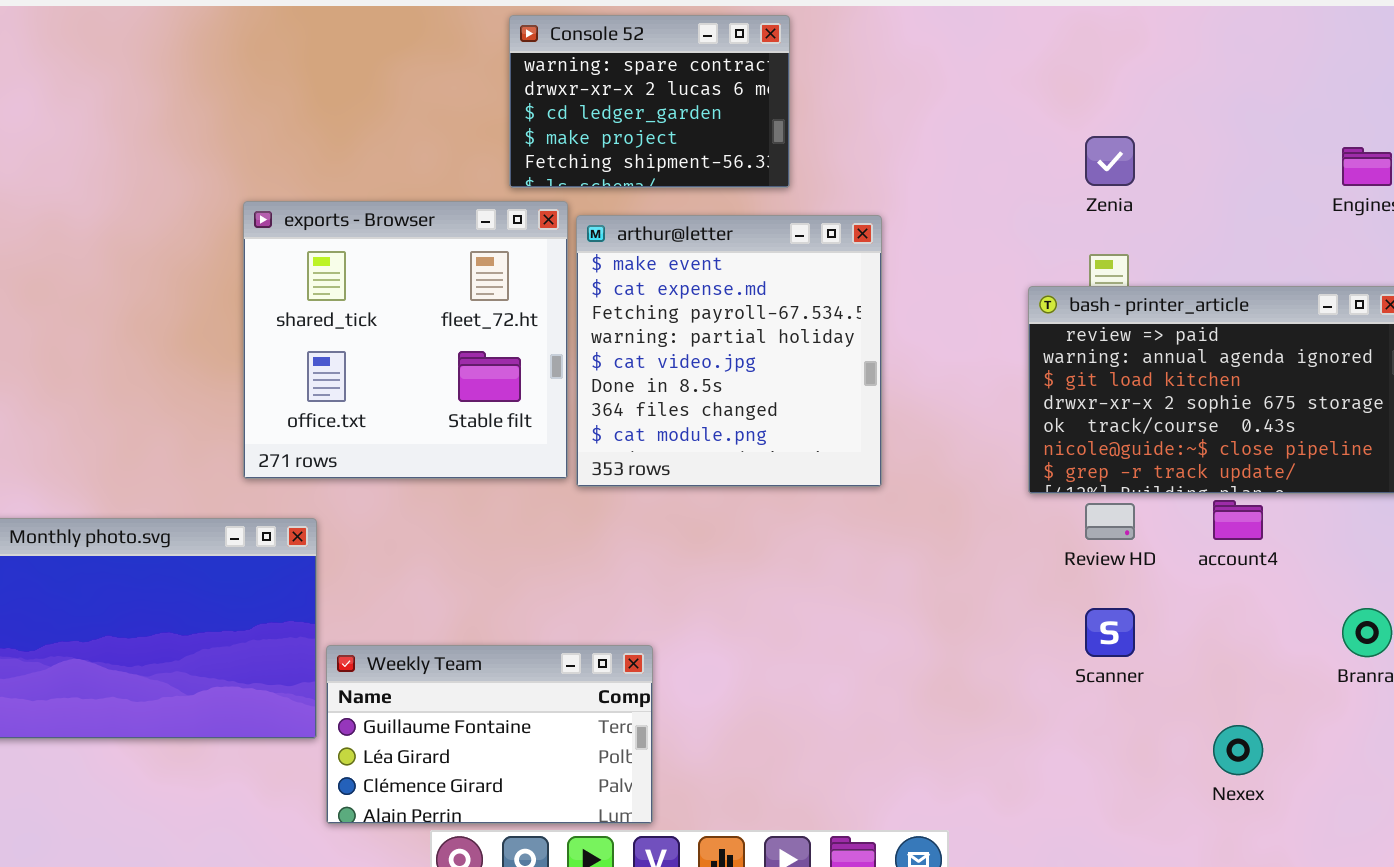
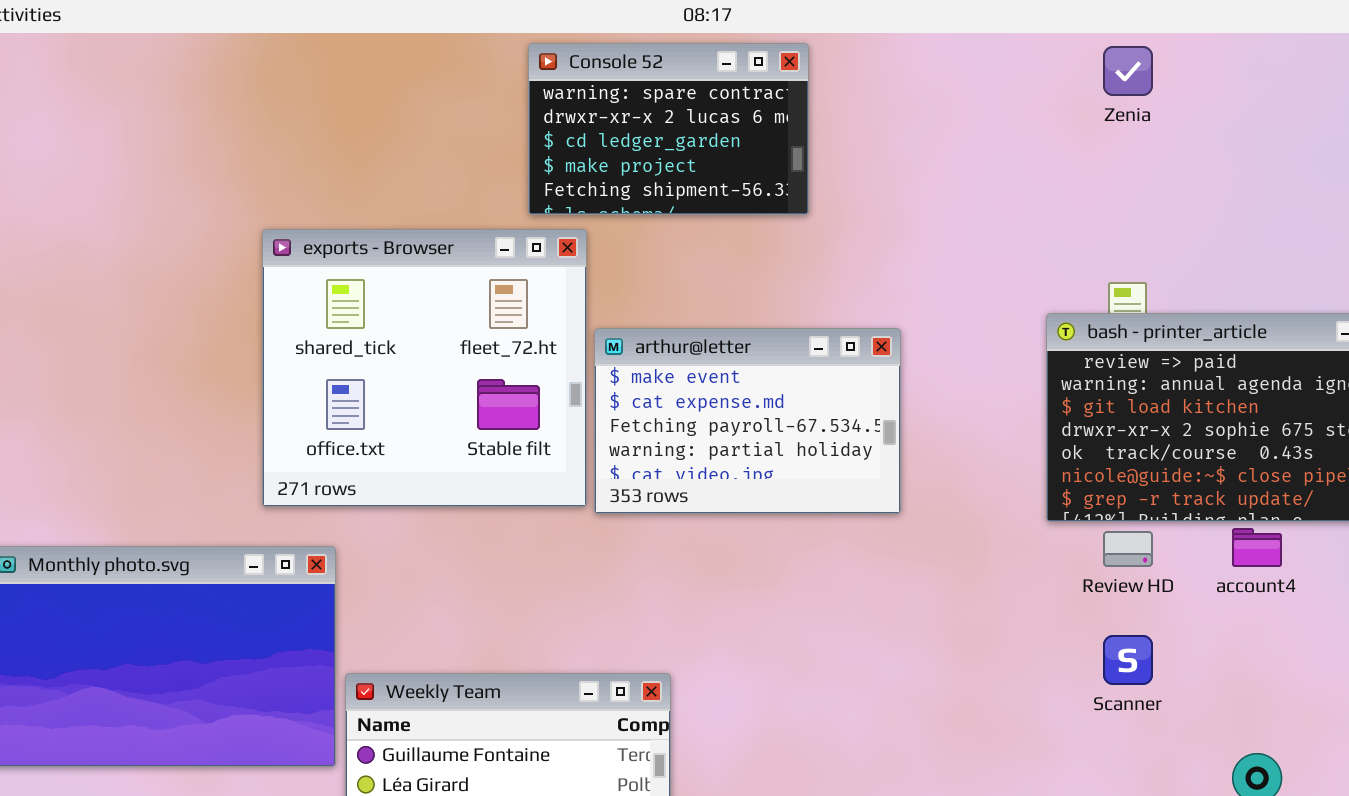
Zenia: [1085,136,1135,186] -> [1103,46,1153,96], moved
arthur@letter: [576,215,882,487] -> [594,328,901,514], resized

